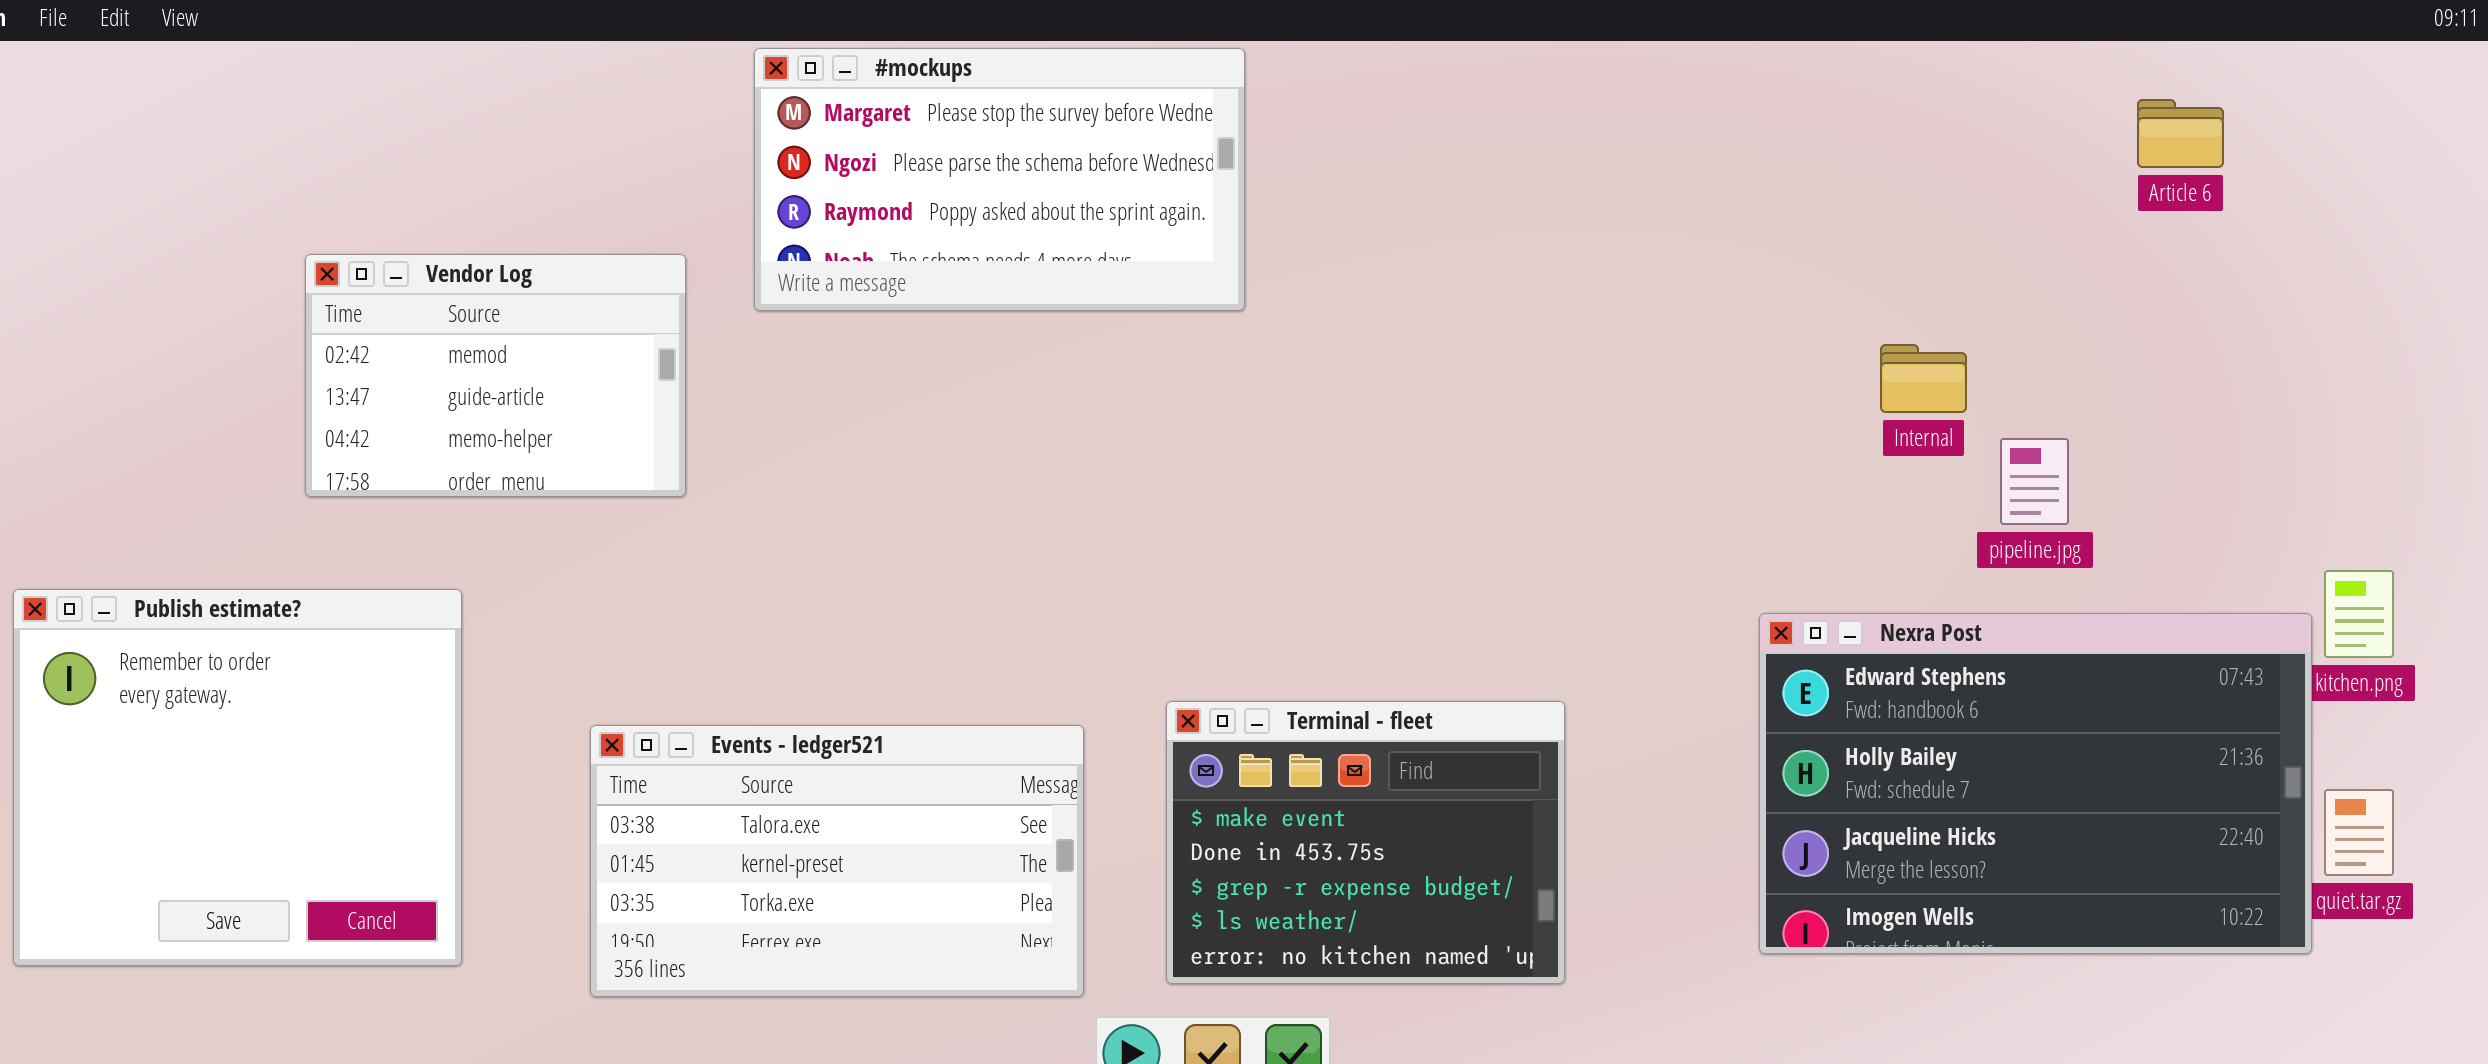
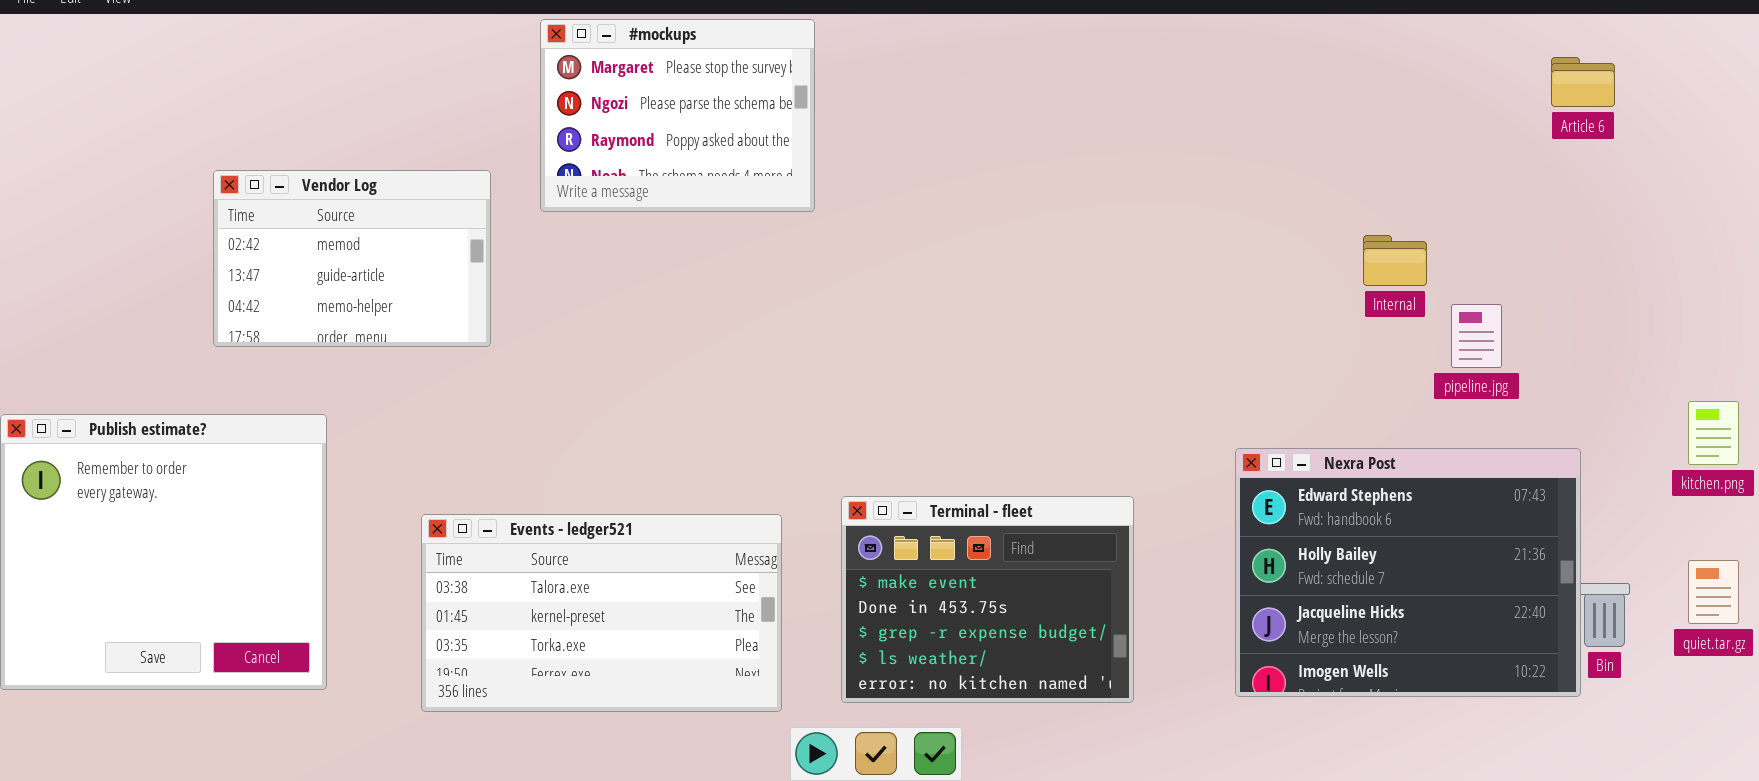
#mockups: [754,48,1245,311] -> [540,19,815,212], resized
Nexra Post: [1759,613,2312,954] -> [1235,448,1581,697], moved, resized

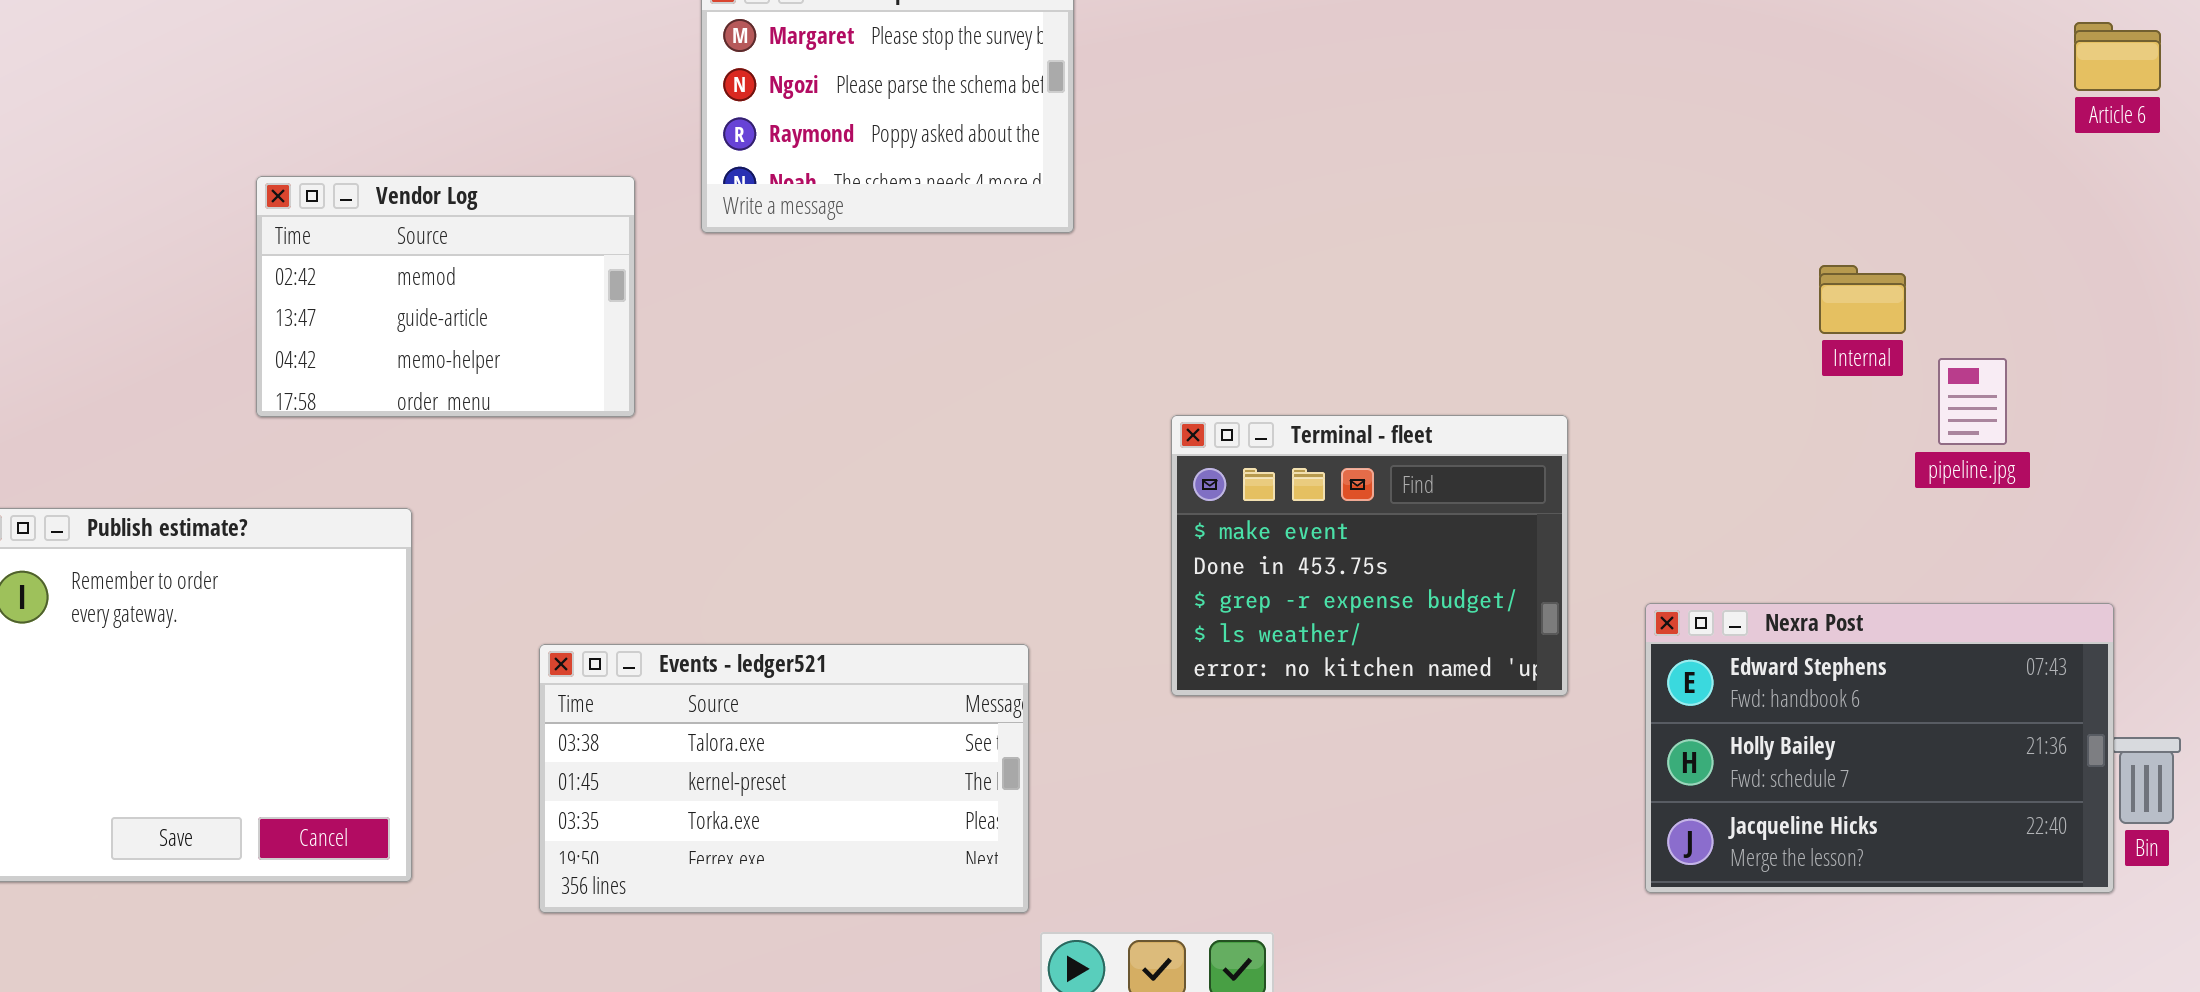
Nexra Post: [1235,448,1581,697] -> [1645,603,2114,893], resized
Terminal - fleet: [841,496,1134,703] -> [1171,415,1568,696], moved

